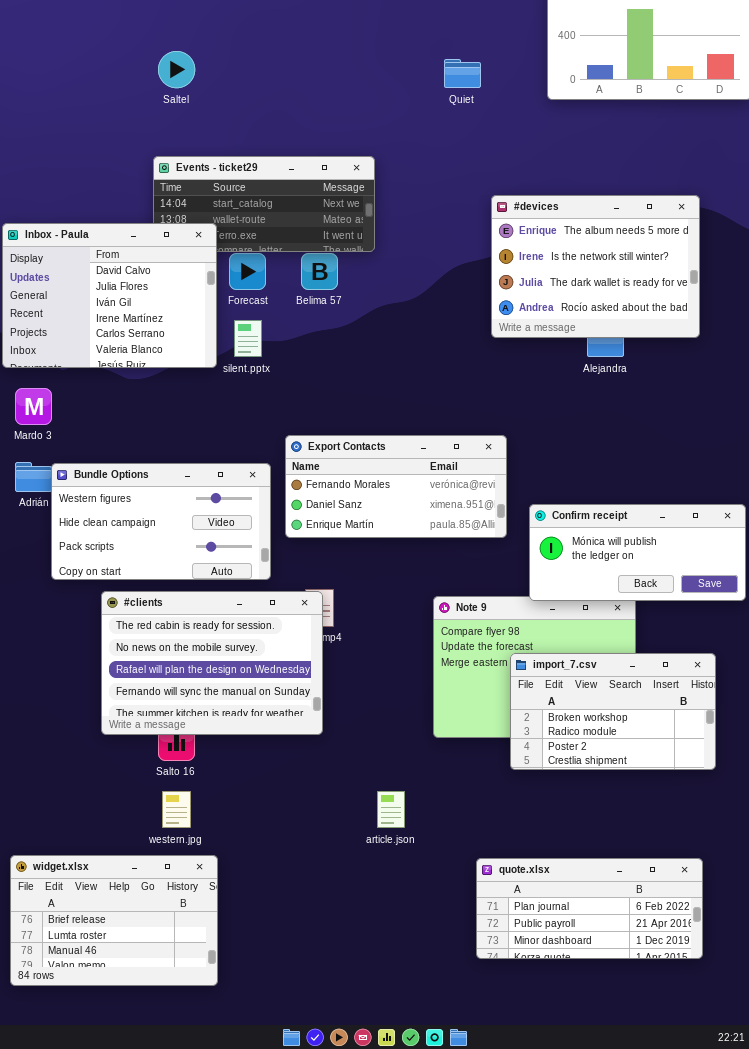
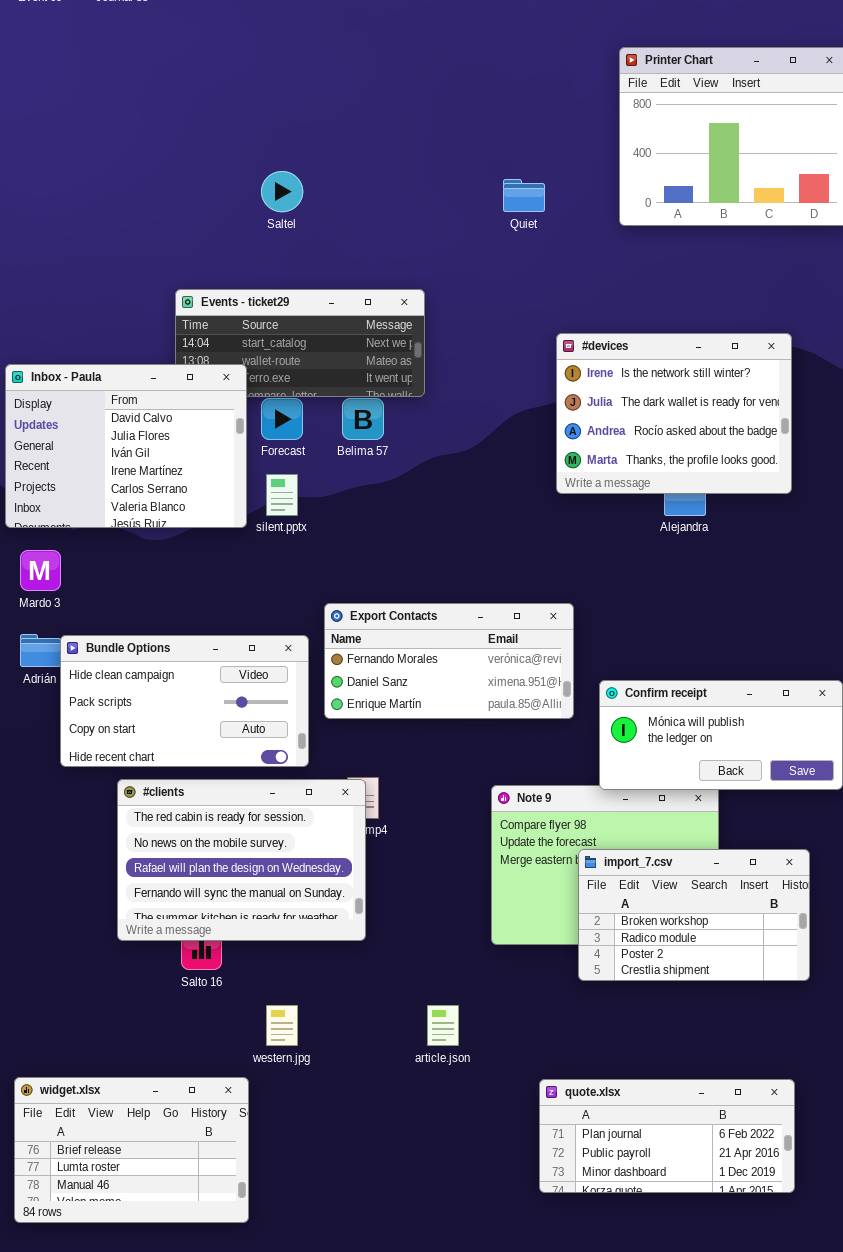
Saltel: [158,51,195,88] -> [261,171,303,212], moved
#devices: [491,195,700,338] -> [556,333,792,494], scrolled down 1 row
Bundle Options: [51,463,271,580] -> [60,635,309,767], scrolled down 1 row
western.jpg: [162,791,191,828] -> [266,1005,298,1046], moved

